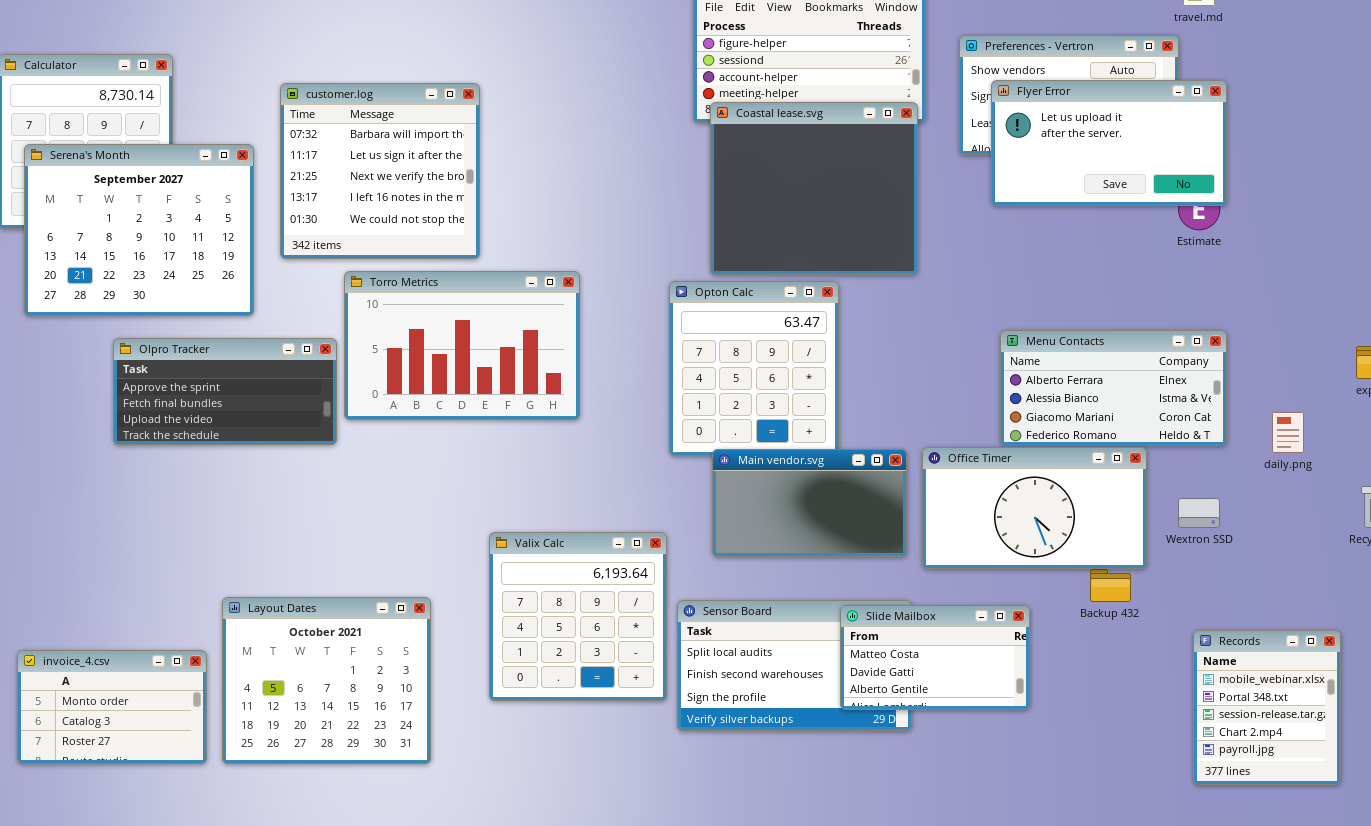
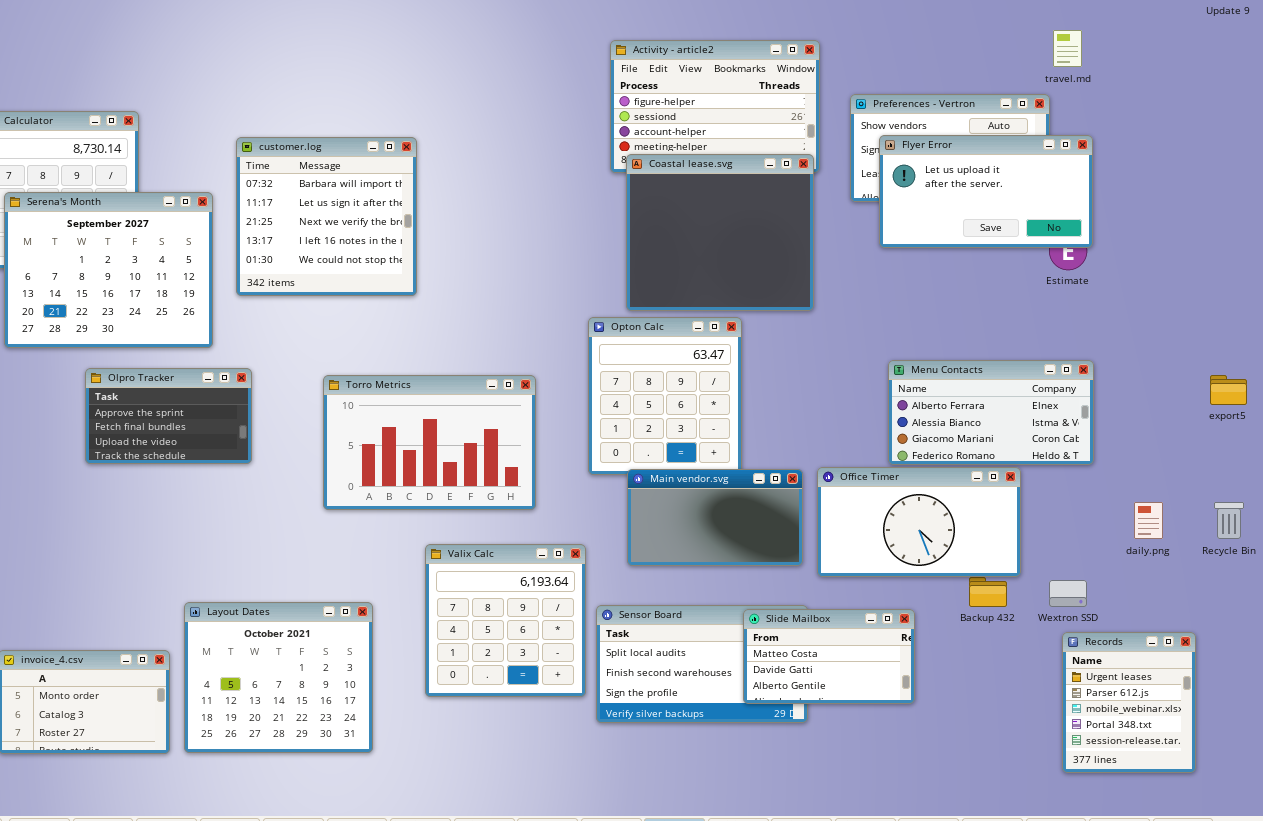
Torro Metrics: [344,271,580,420] -> [323,375,536,510], moved
Olpro Tracker: [113,338,337,445] -> [85,368,252,464], resized
daily.png: [1272,412,1304,453] -> [1134,502,1163,539], moved
Wextron SSD: [1178,498,1220,528] -> [1049,580,1087,607], moved
Records: [1193,630,1341,785] -> [1062,632,1196,773], scrolled up 2 rows

